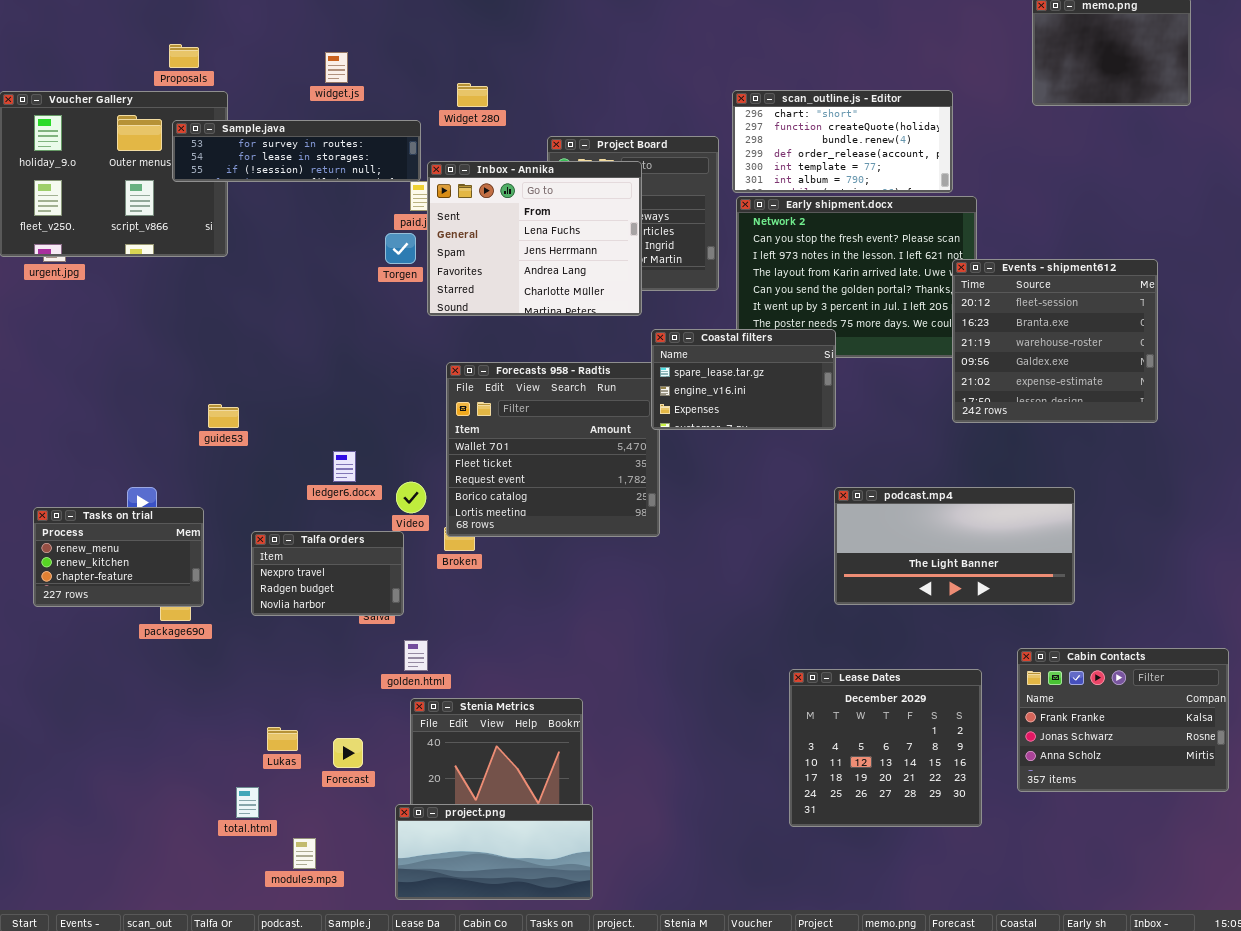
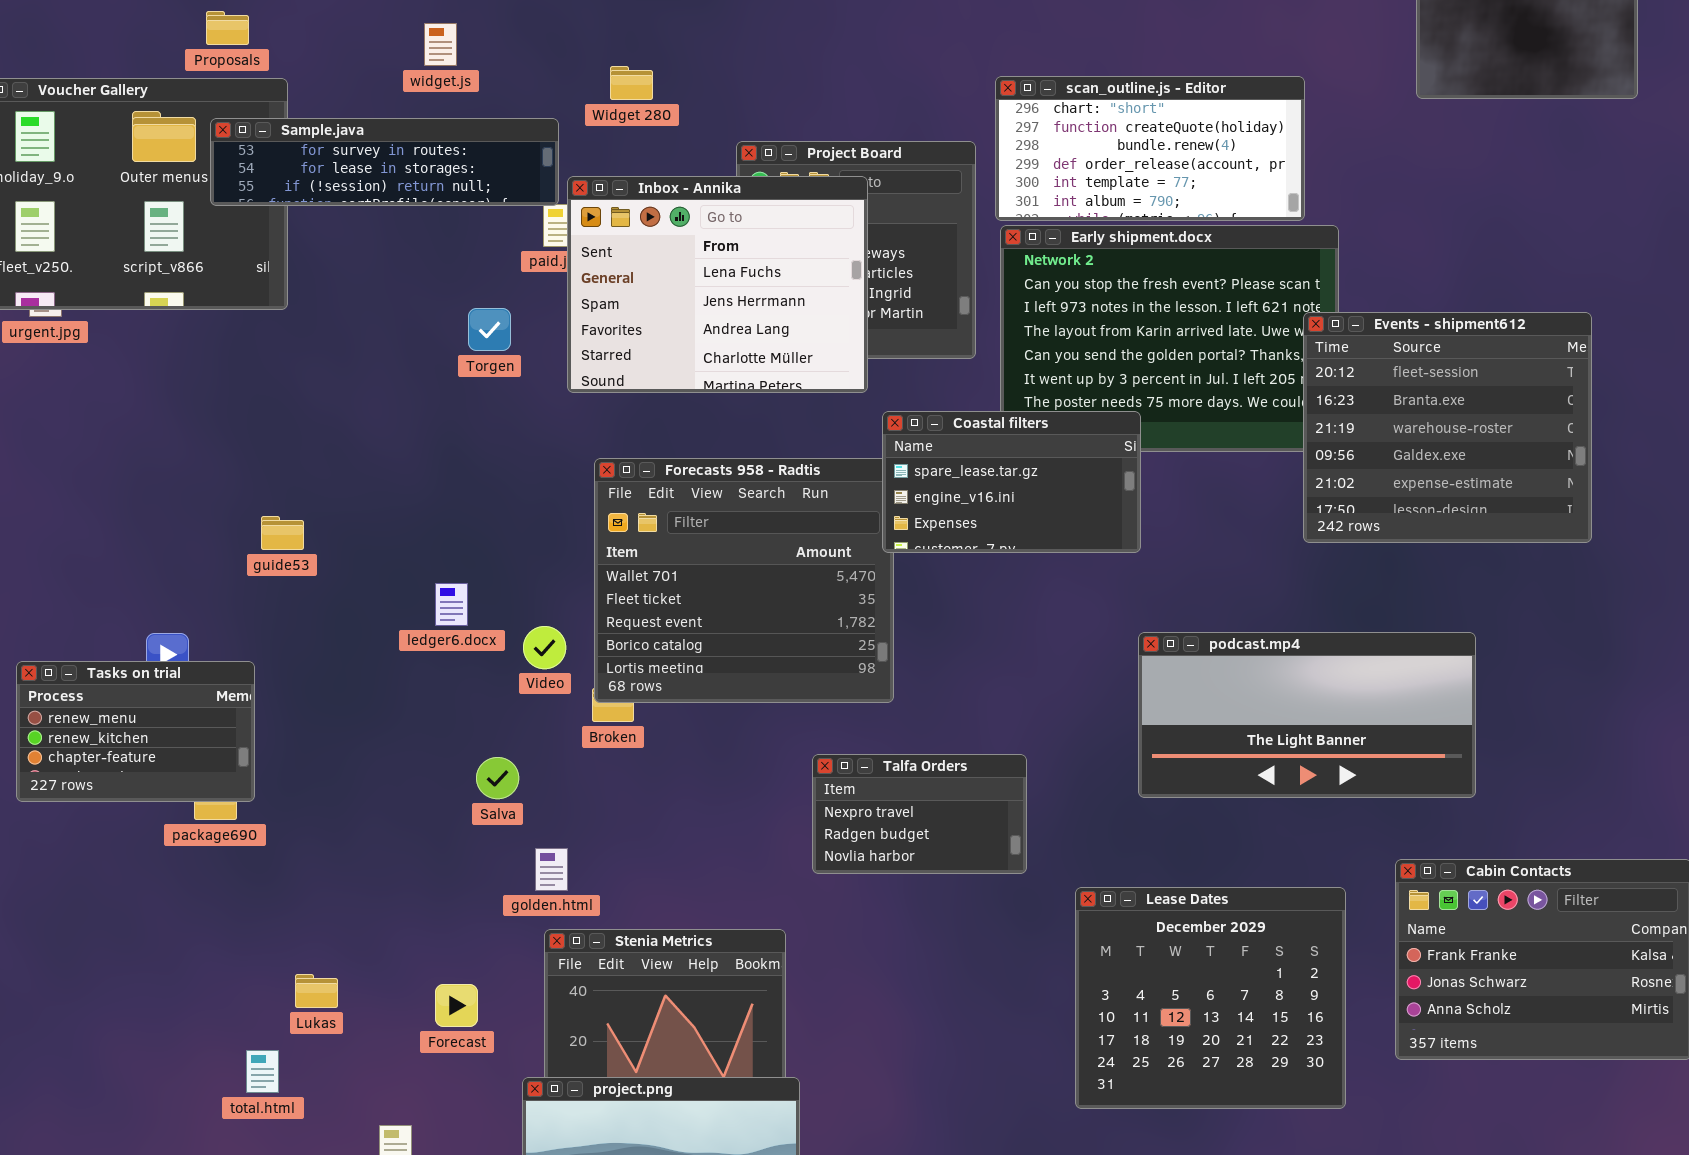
Torgen: [385,233,416,264] -> [468,308,511,351], moved
Talfa Orders: [251,531,404,616] -> [812,754,1027,874], moved
Lukas: [267,727,298,751] -> [295,974,338,1008], moved
total.html: [236,787,259,818] -> [246,1050,279,1093], moved

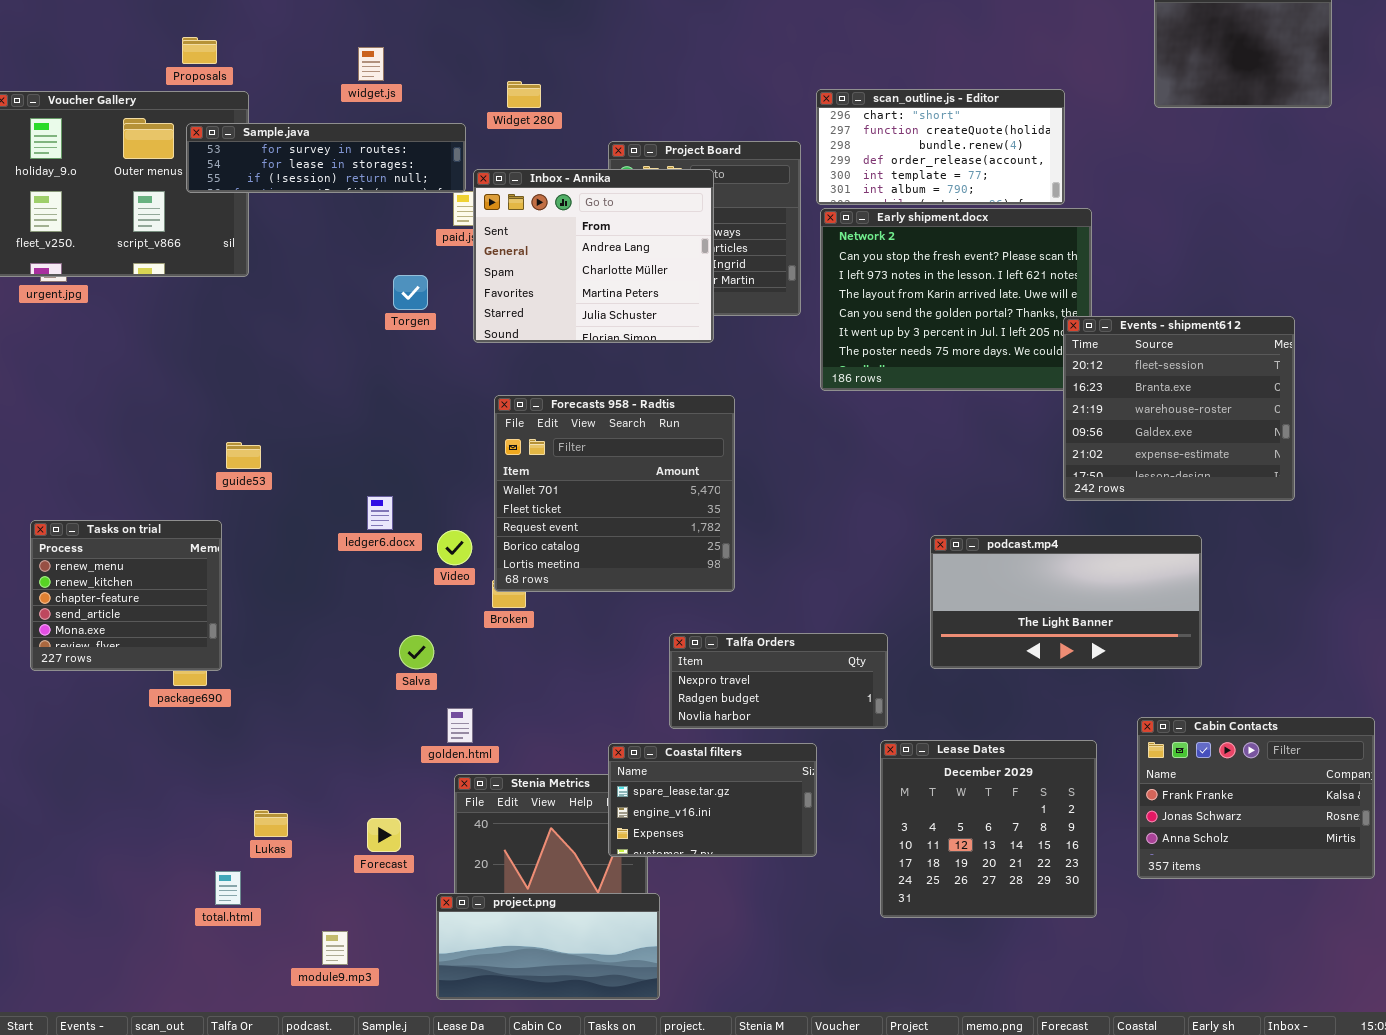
Inbox - Annika: [567,176,868,393] -> [473,169,714,343], scrolled down 2 rows
Events - shipment612: [1303,312,1592,543] -> [1063,316,1295,501], moved
Coastal filters: [882,411,1141,553] -> [608,743,817,857], moved
Tasks on trial: [16,661,255,802] -> [30,520,222,671], resized
Talfa Orders: [812,754,1027,874] -> [669,633,888,729], resized

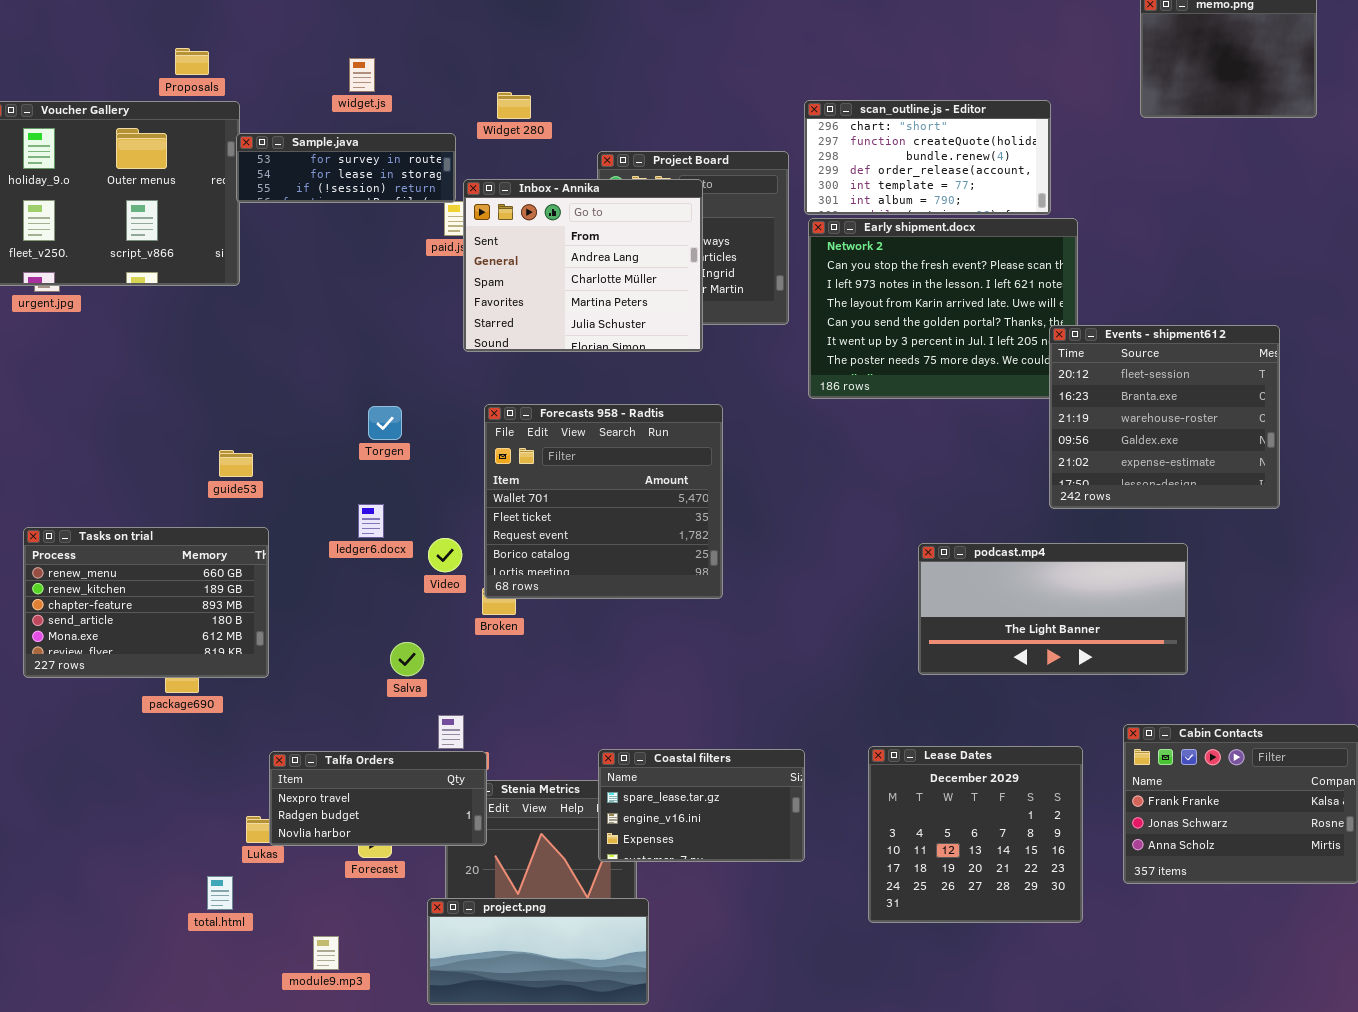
Sample.java: [186,123,466,193] -> [236,133,456,203], resized
Torgen: [393,275,428,310] -> [368,406,402,440], moved
Tasks on trial: [30,520,222,671] -> [23,527,269,678], resized
Talfa Orders: [669,633,888,729] -> [269,751,487,846], moved

